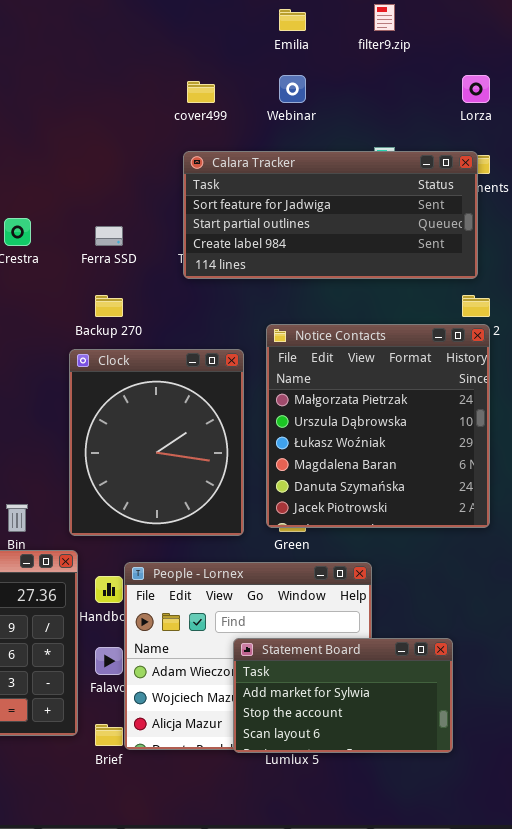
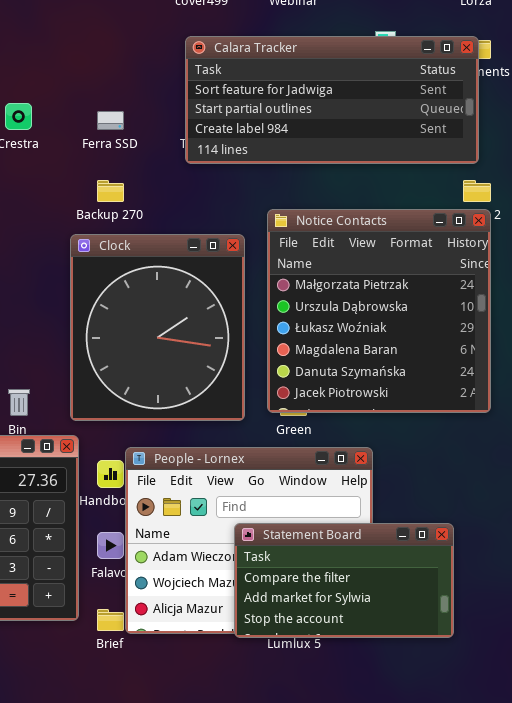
Statement Board: [233,638,453,753] -> [234,523,454,638], scrolled up 1 row

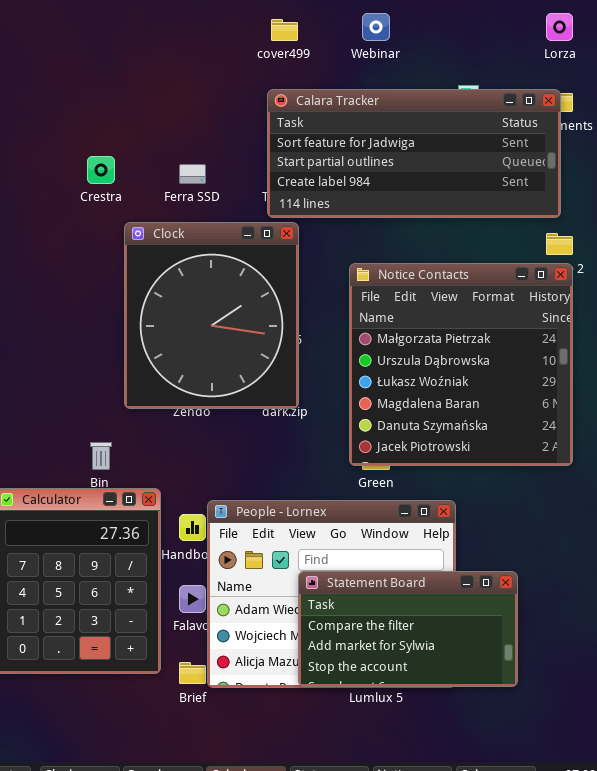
Clock: [70,234,245,421] -> [124,222,299,409], moved
Statement Board: [234,523,454,638] -> [298,571,518,687], moved

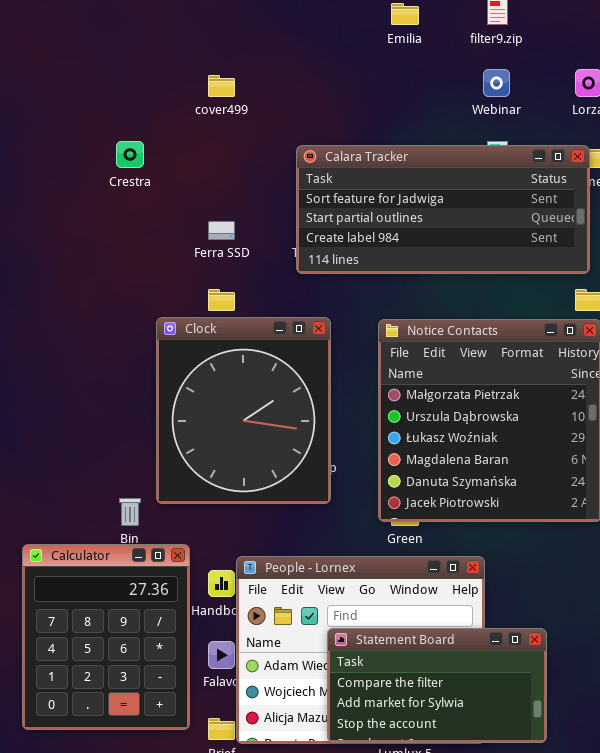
Webinar: [362,13,390,41] -> [483,69,510,97], moved
cover499: [271,19,298,41] -> [208,75,235,97], moved
Crestra: [87,156,115,184] -> [116,141,144,168], moved
Clock: [124,222,299,409] -> [156,317,331,504], moved

